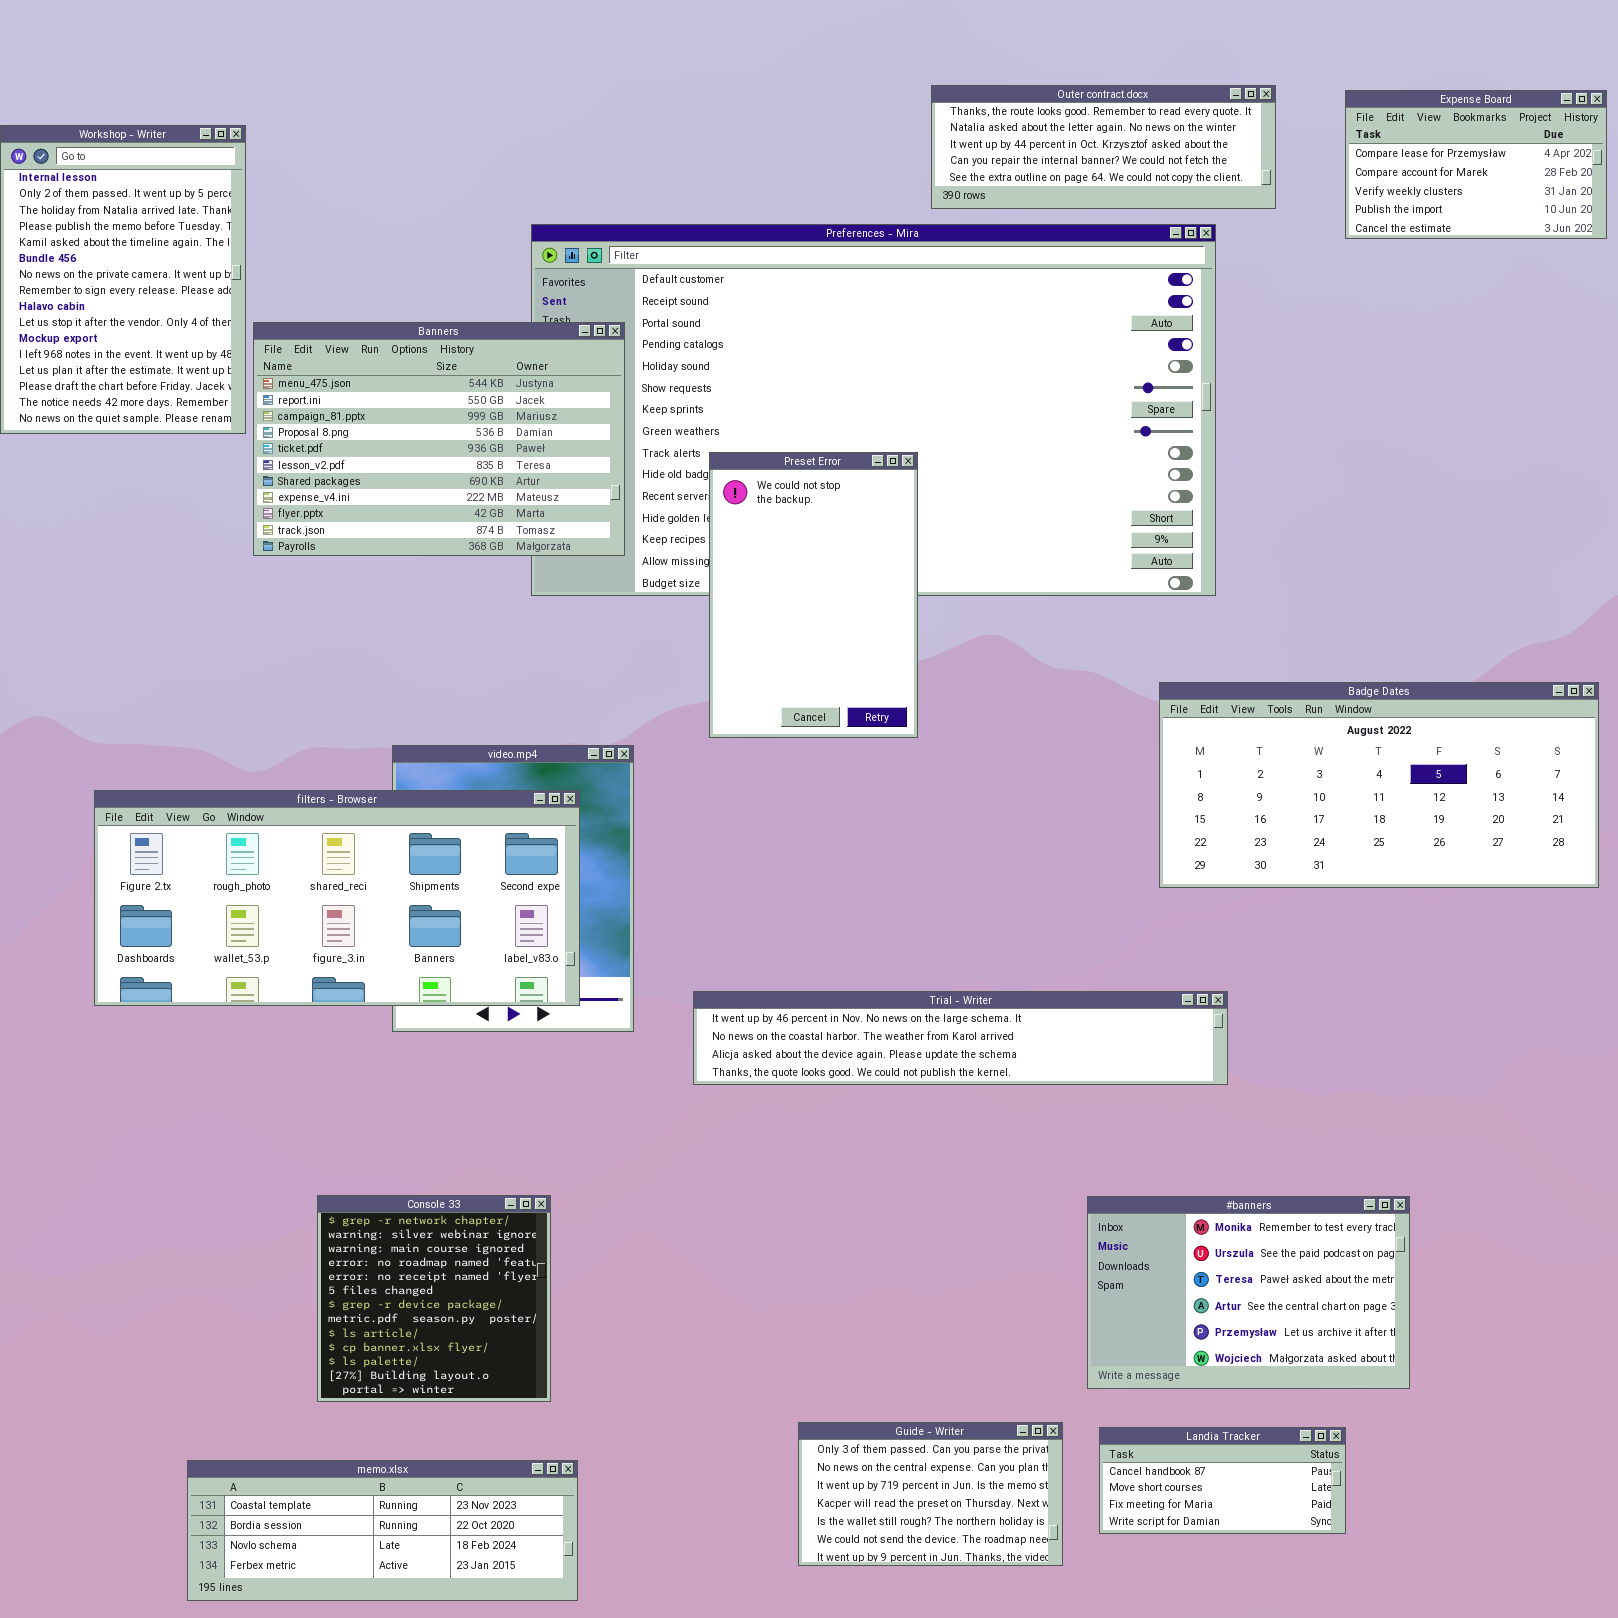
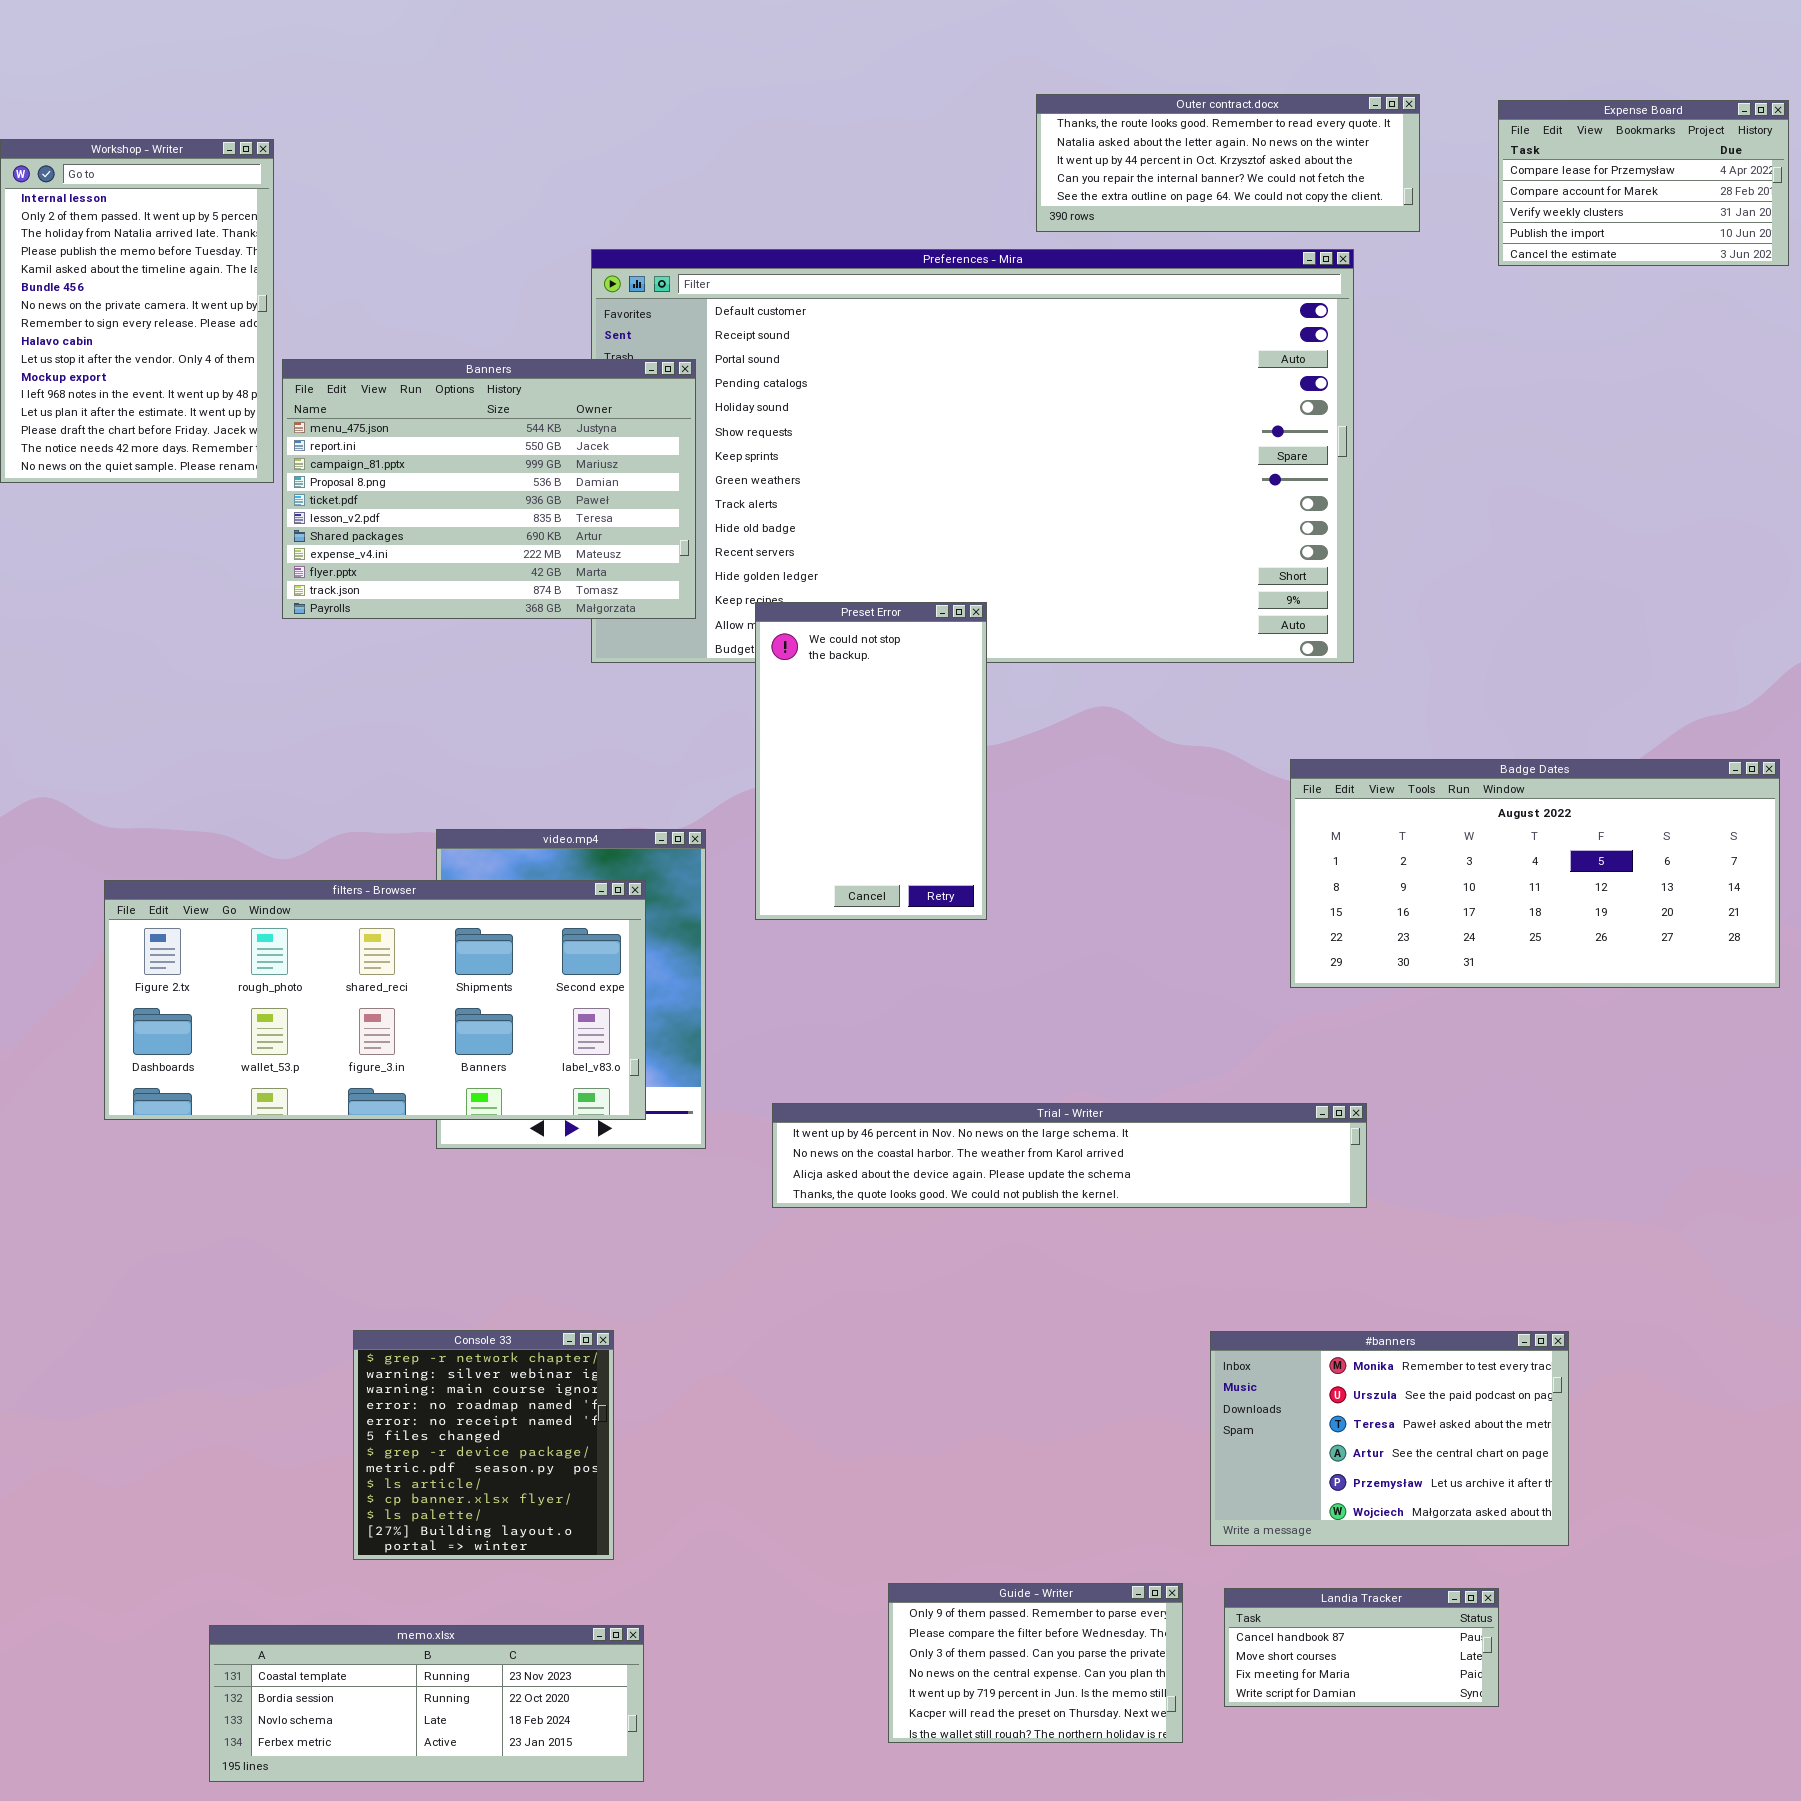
Preset Error: [709,452,918,738] -> [755,602,987,920], moved
Guide - Writer: [798,1422,1063,1566] -> [888,1583,1183,1743], scrolled up 2 rows

